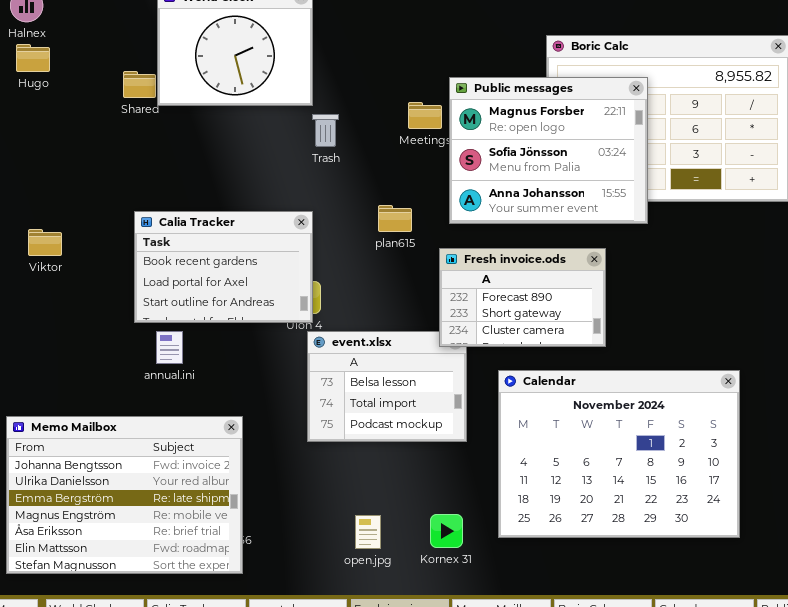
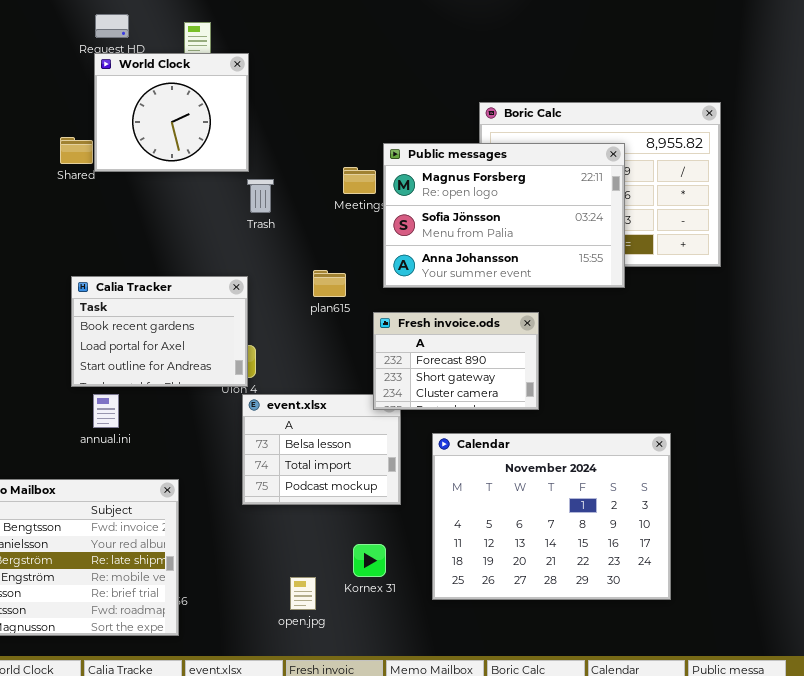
Public messages: [449,77,648,224] -> [383,143,625,288], resized
Kornex 31: [430,514,463,548] -> [353,544,386,577], moved

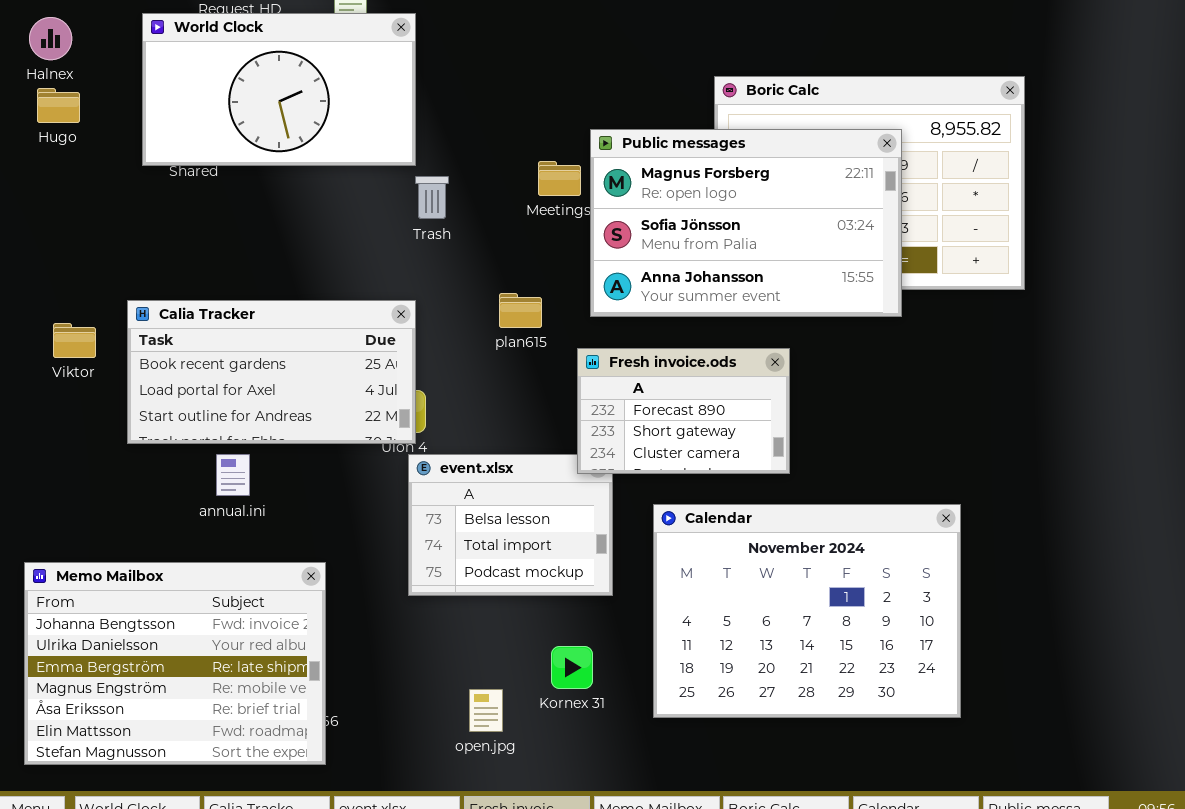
World Clock: [94,53,249,172] -> [142,13,416,166], resized
Calia Tracker: [71,276,248,387] -> [127,300,416,444], resized

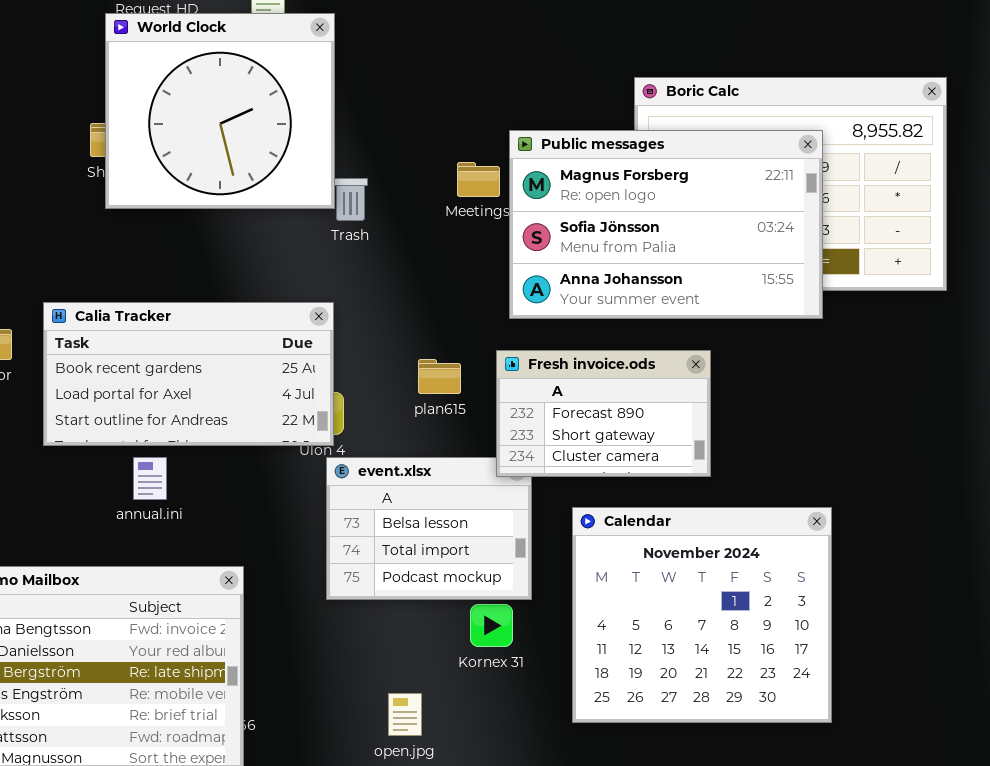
World Clock: [142,13,416,166] -> [105,13,335,209], resized
plan615: [499,293,542,328] -> [418,359,461,394], moved
Calendar: [653,504,961,718] -> [572,507,832,723], resized
Kornex 31: [551,646,593,689] -> [470,604,513,647], moved

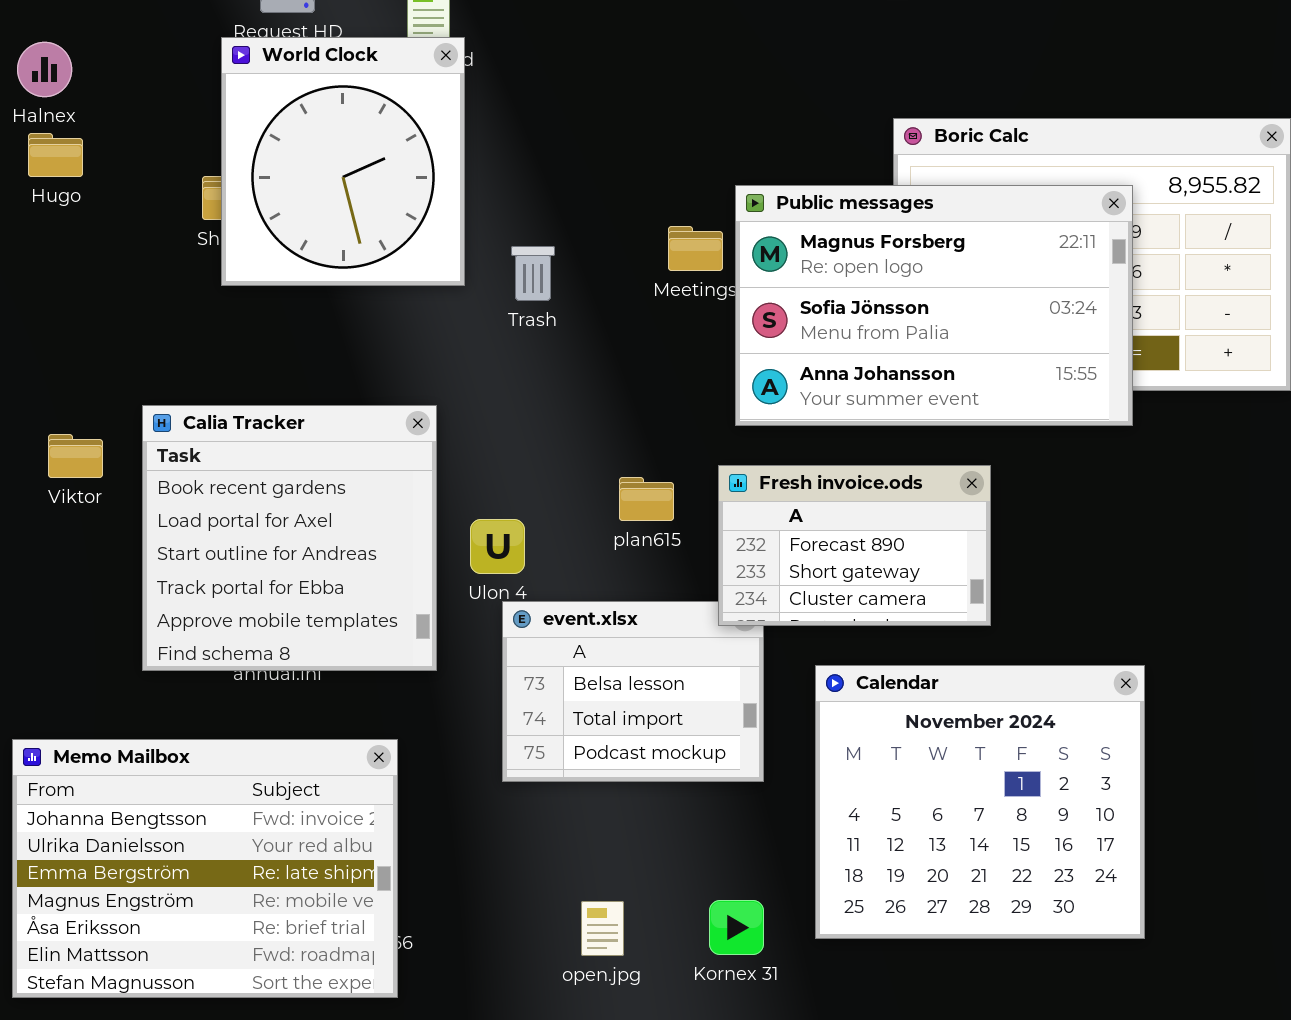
World Clock: [105,13,335,209] -> [221,37,465,286], resized
Calia Tracker: [43,302,334,446] -> [142,405,437,671], resized
Kornex 31: [470,604,513,647] -> [709,900,764,955], moved

